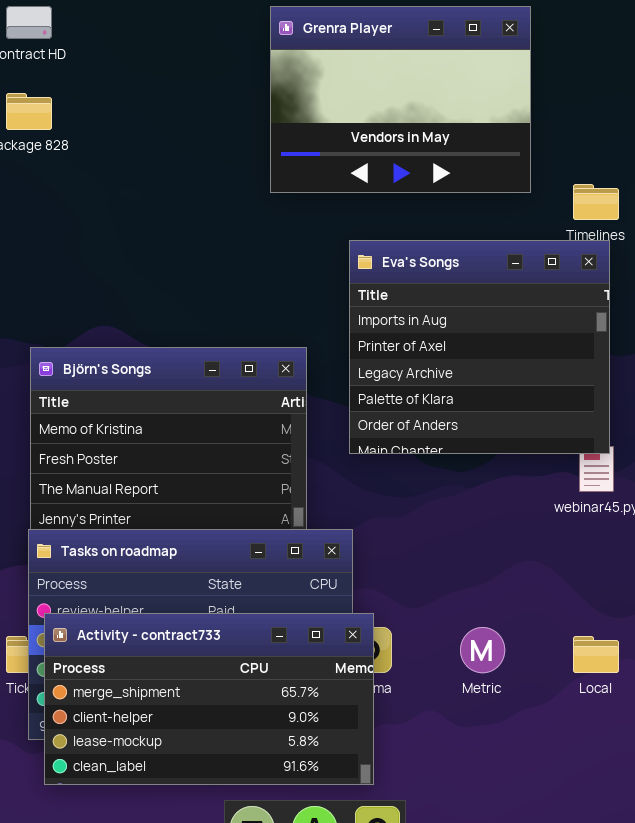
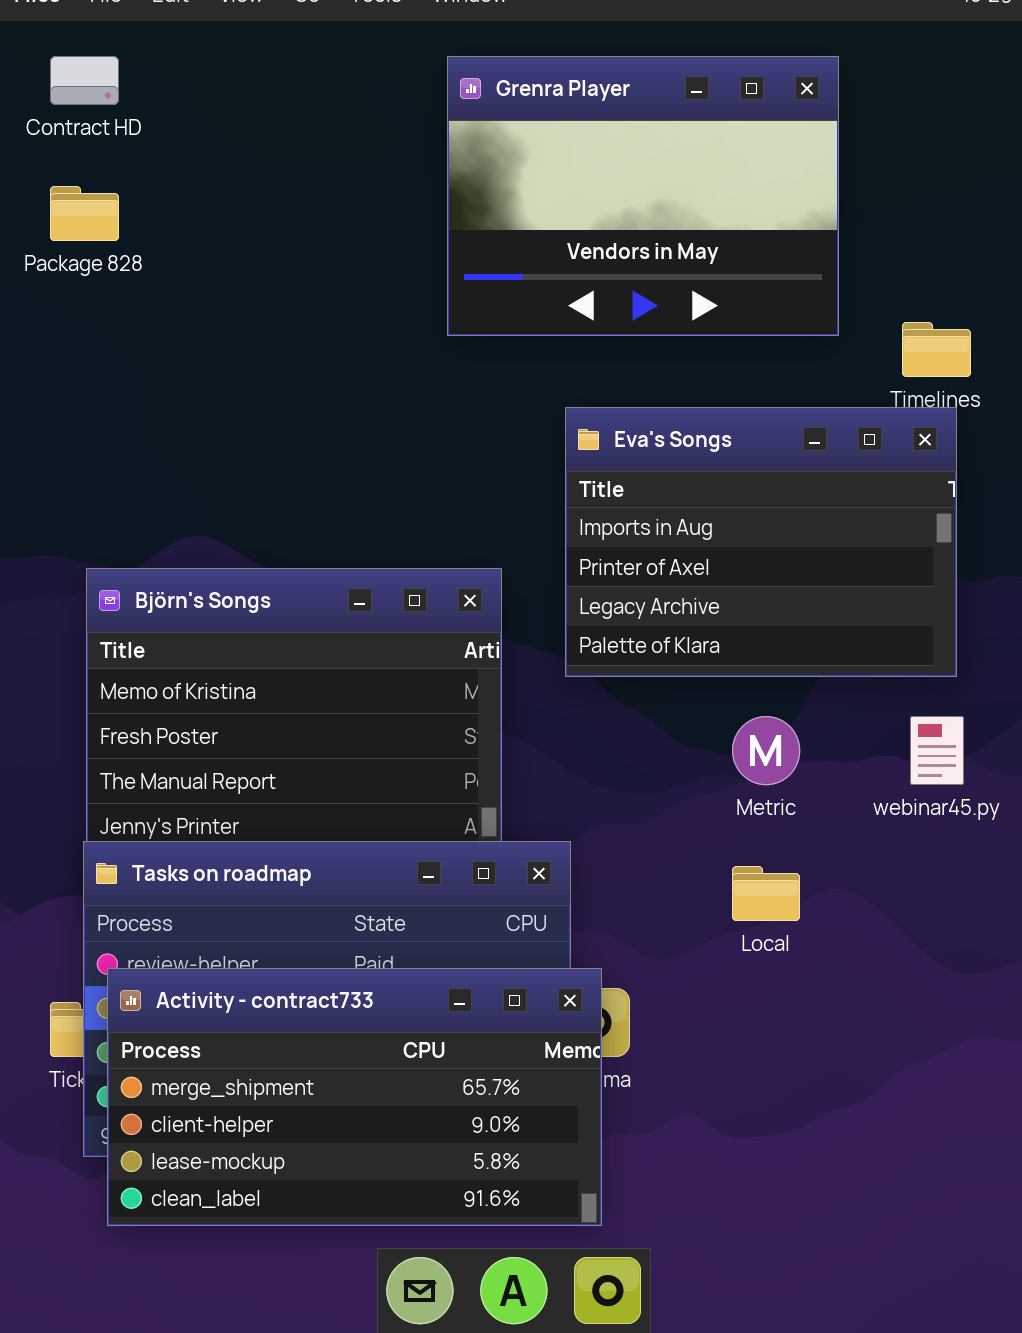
Eva's Songs: [349,240,610,454] -> [565,407,957,677], resized
Metric: [460,627,505,673] -> [732,716,800,785], moved
Local: [573,636,619,673] -> [732,866,800,921], moved

